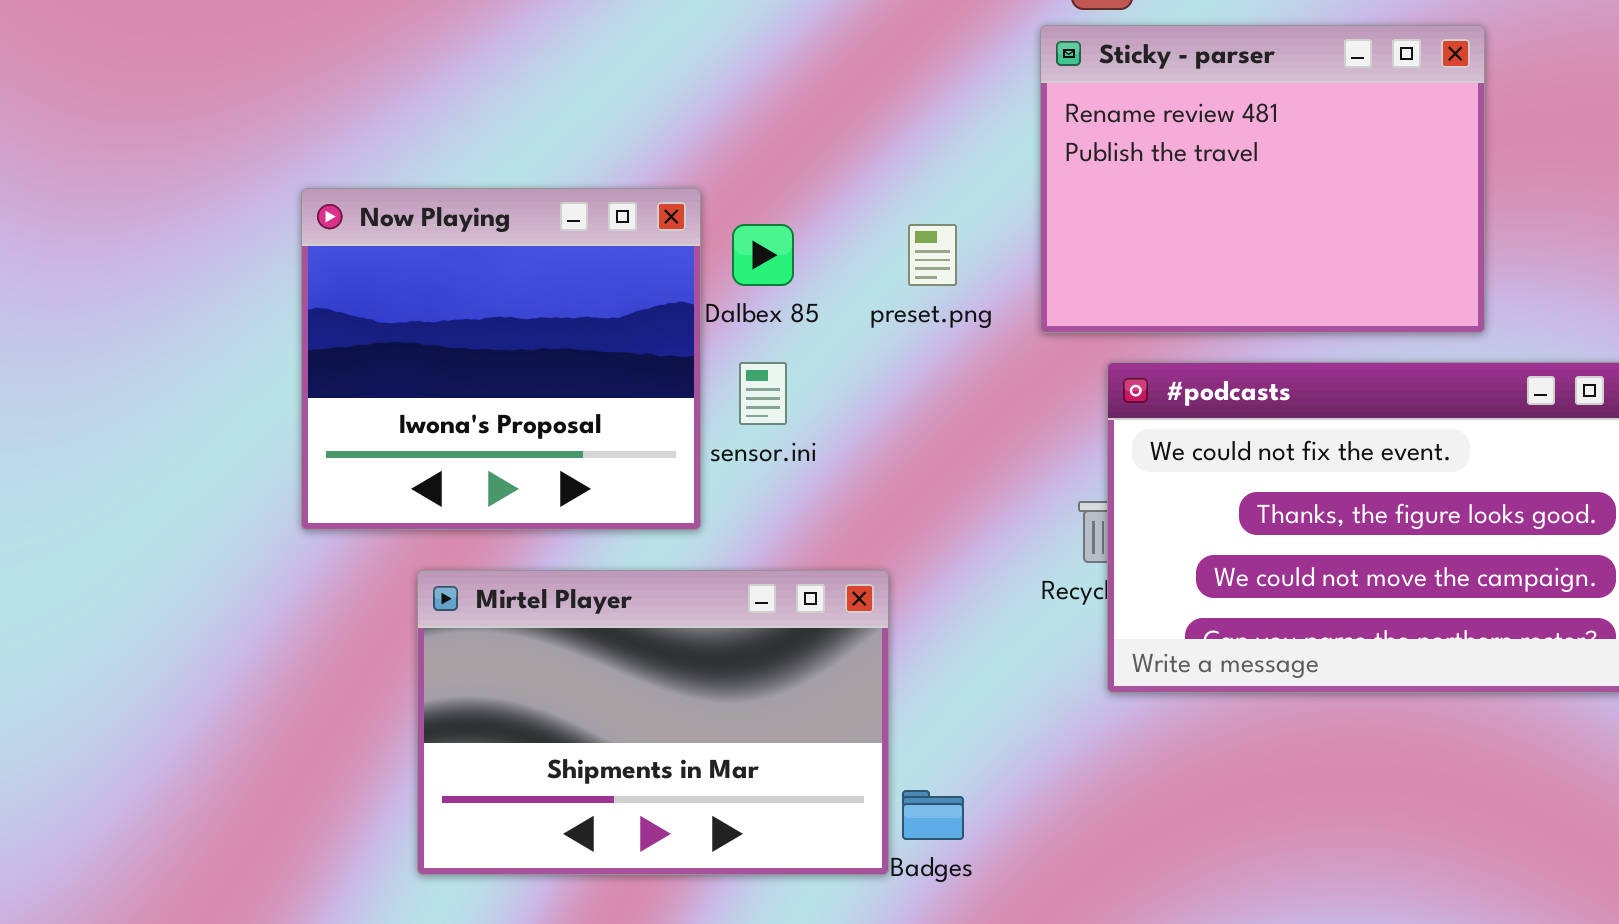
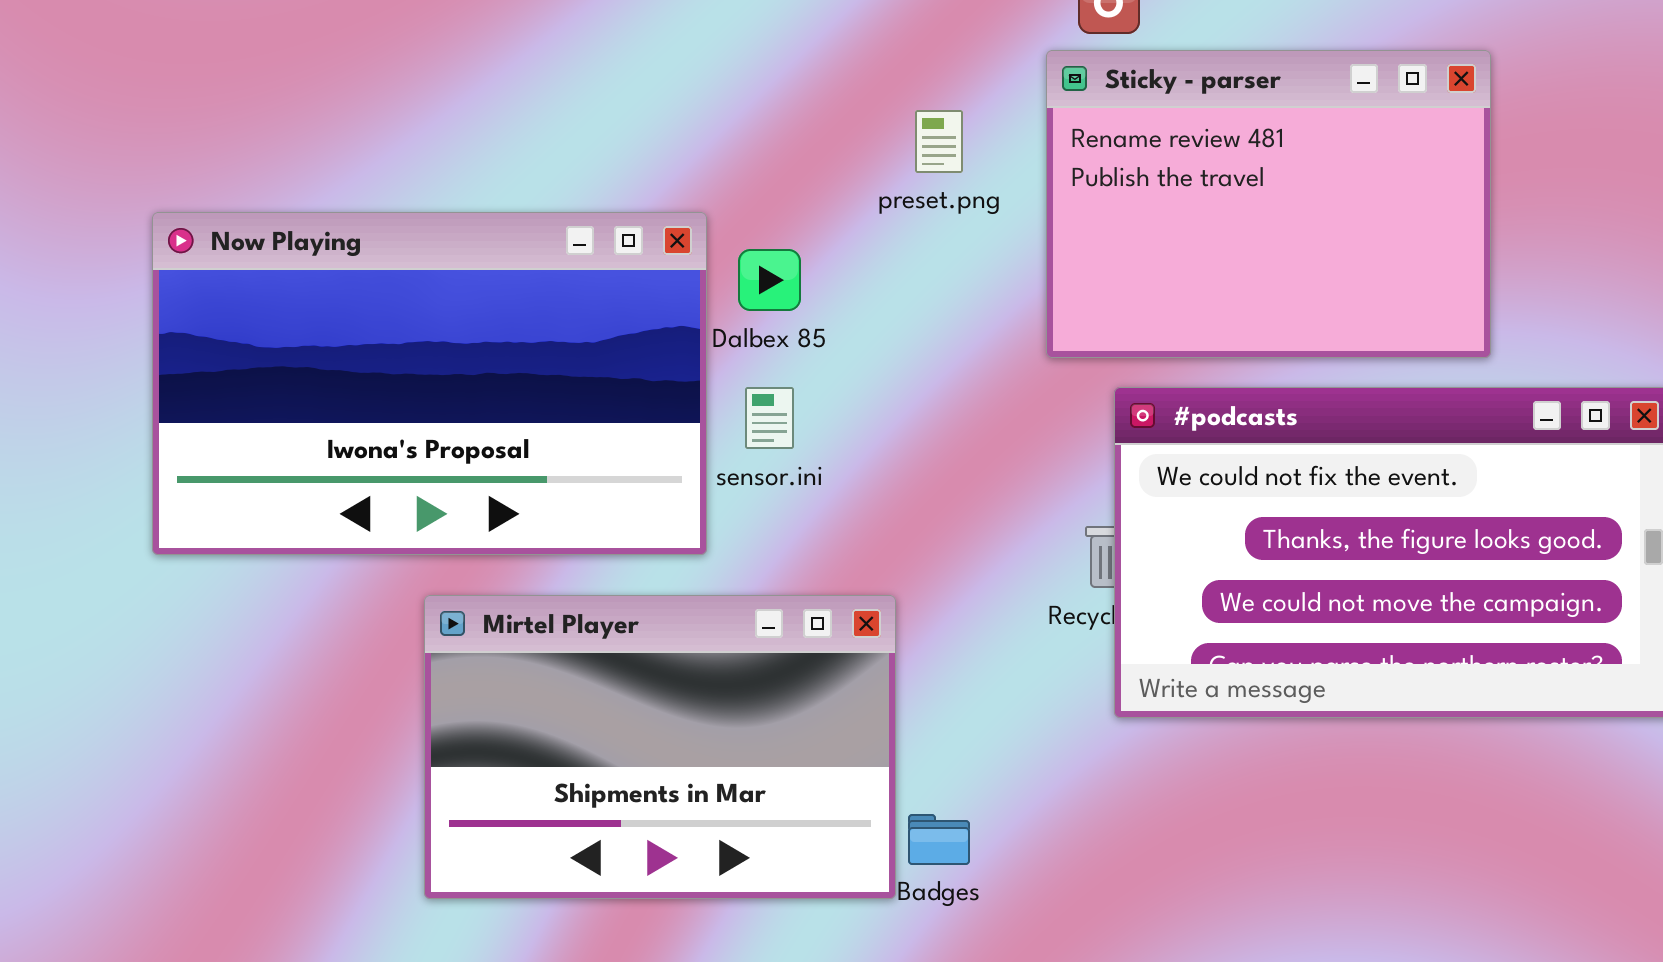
Now Playing: [301,188,701,530] -> [152,212,707,555], resized
preset.png: [908,224,957,286] -> [915,110,963,173], moved

